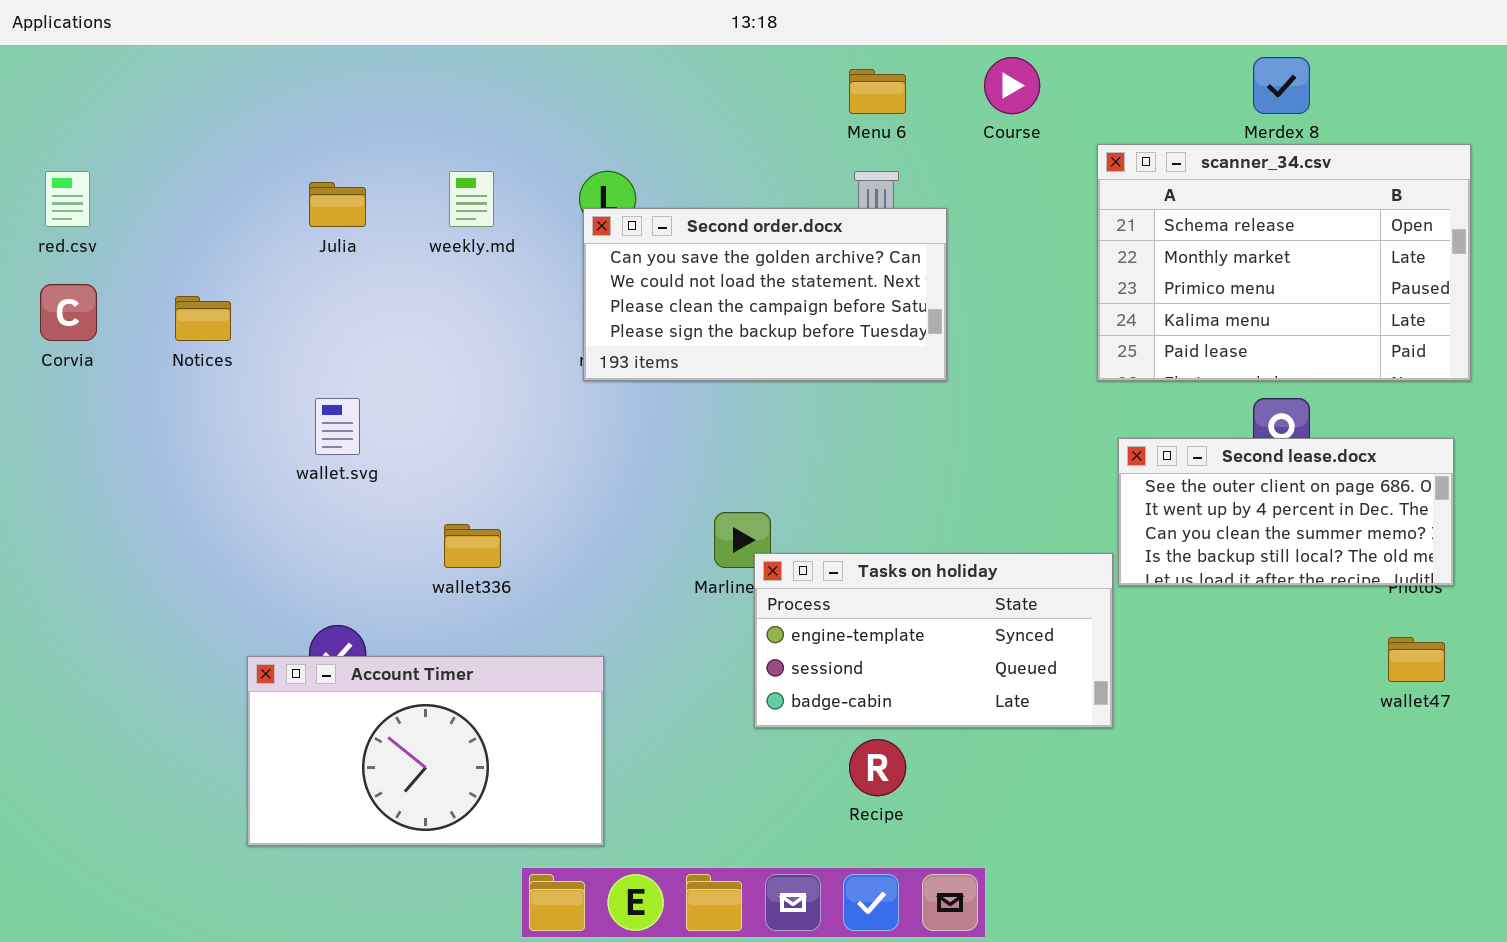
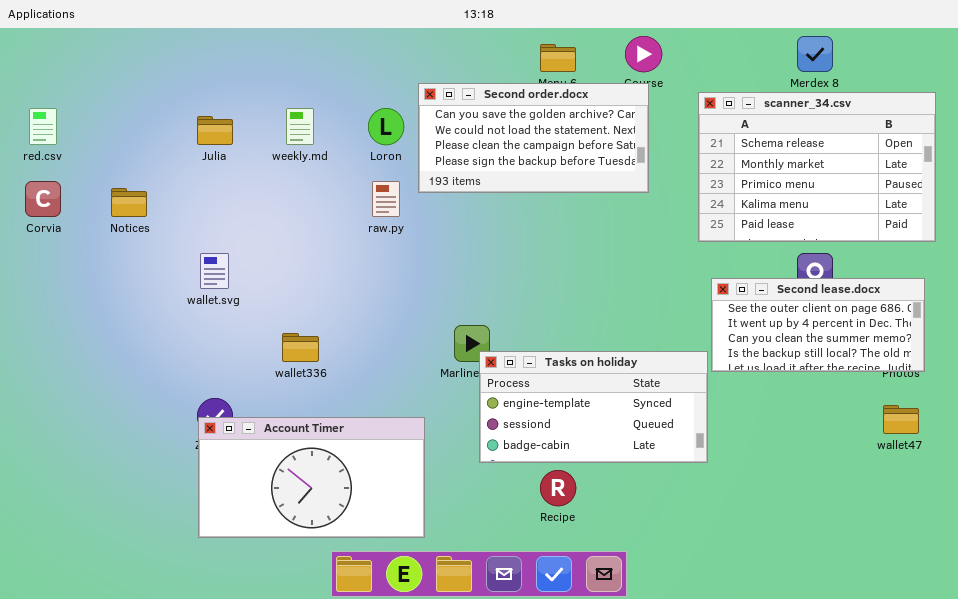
Second order.docx: [583,208,947,381] -> [418,83,649,193], moved
Account Timer: [247,656,604,846] -> [198,417,425,538], moved

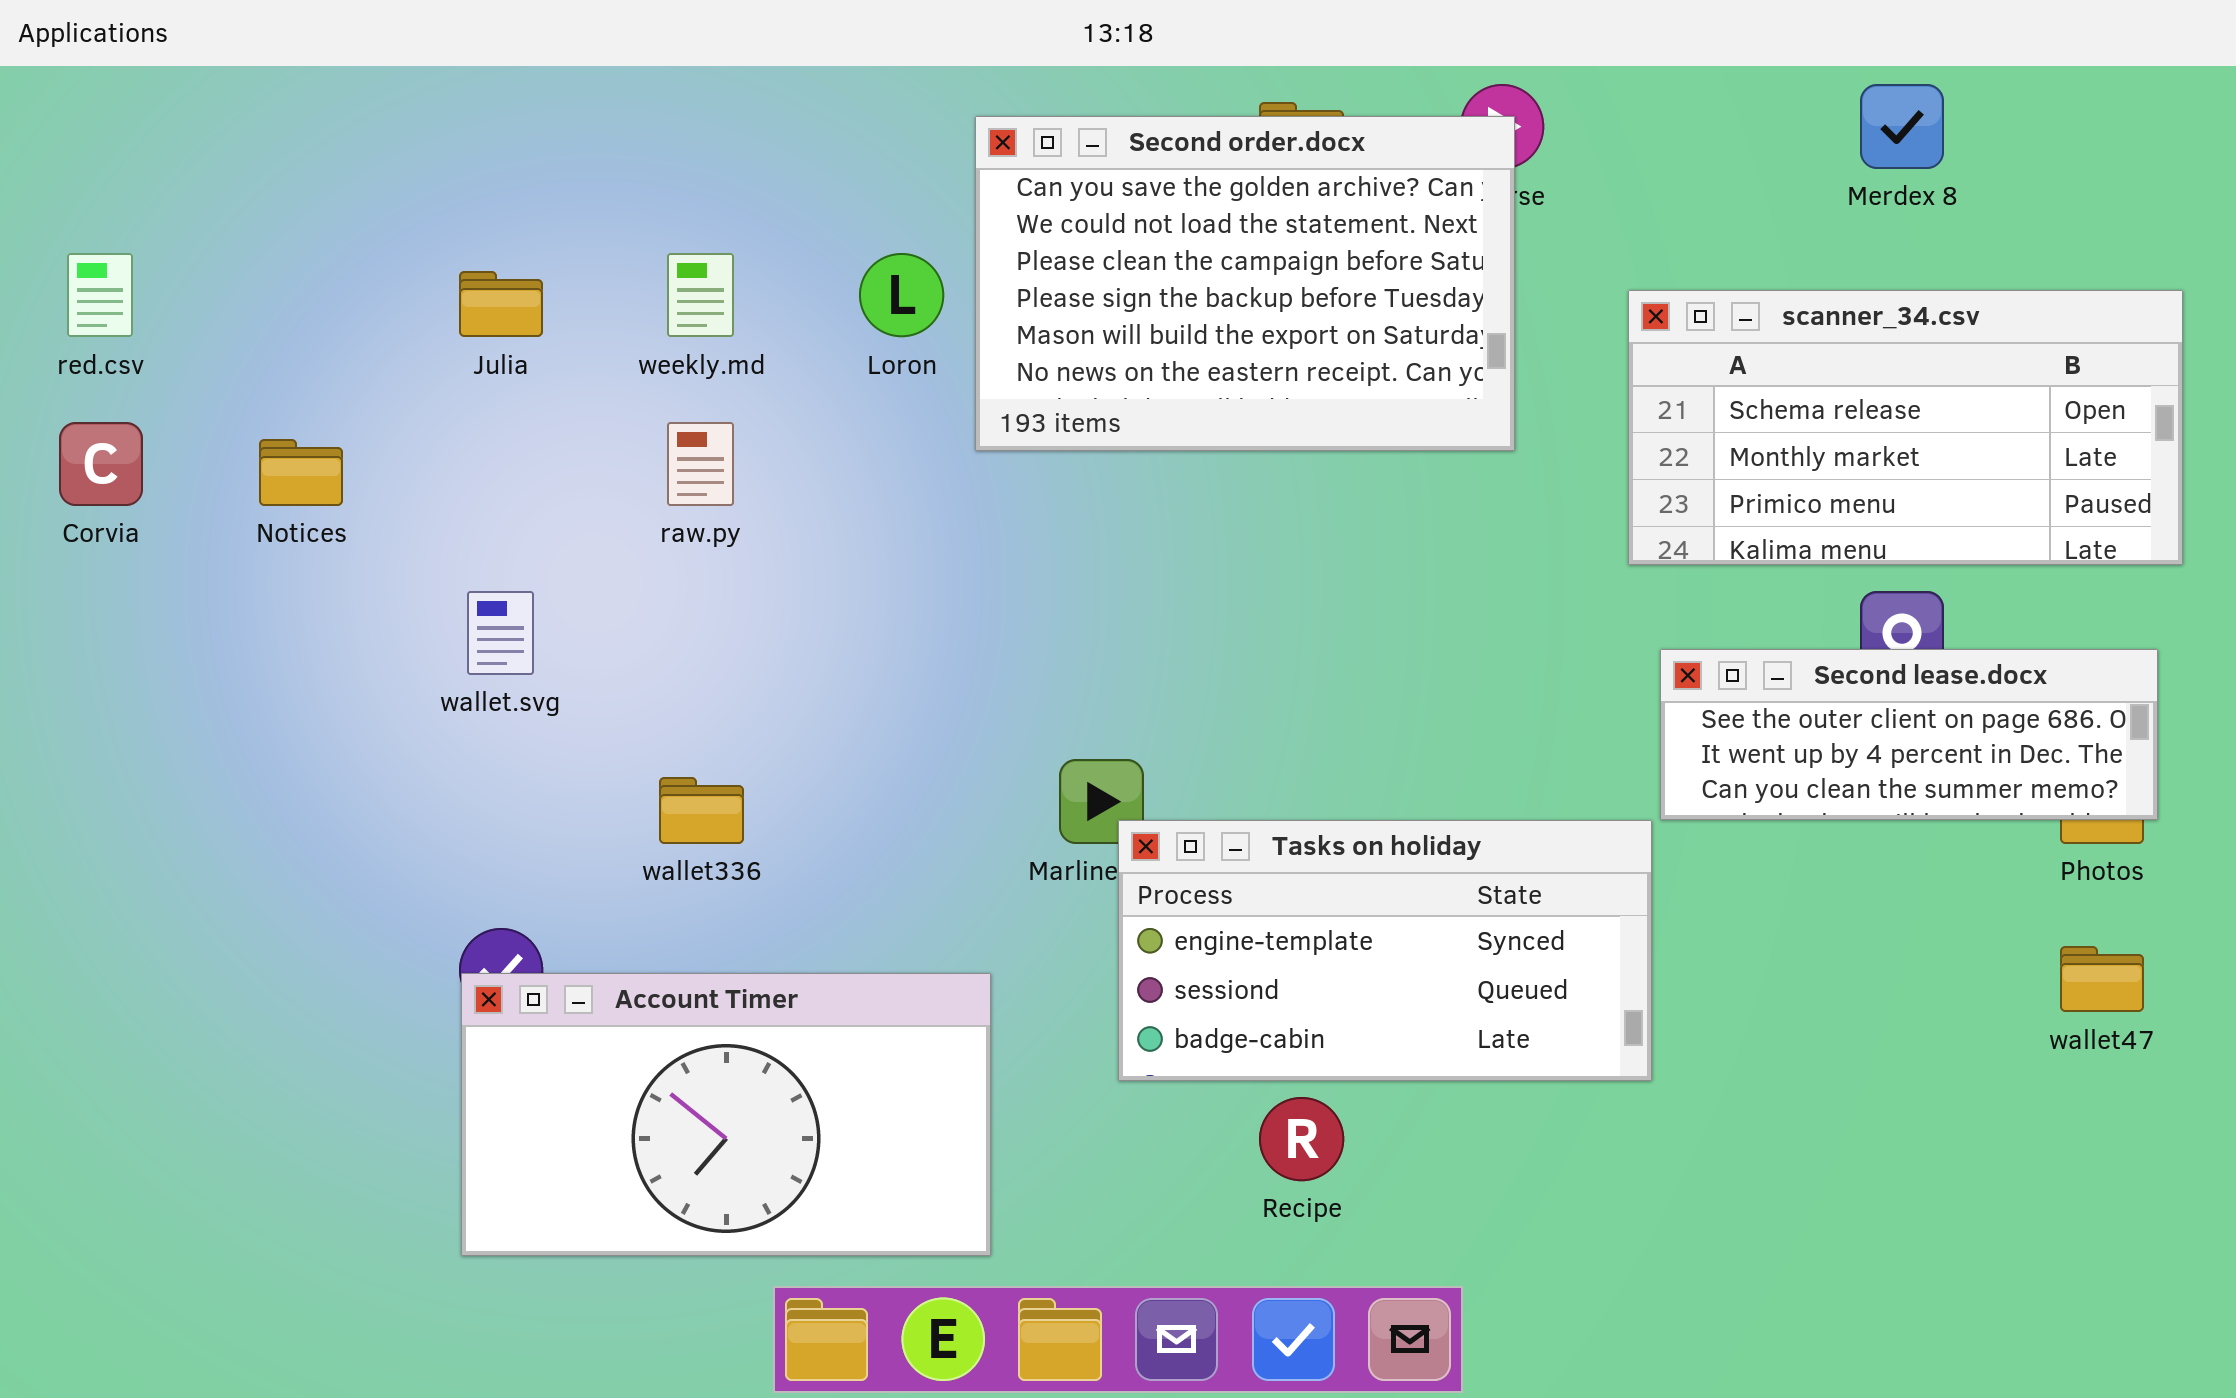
Second order.docx: [418,83,649,193] -> [975,116,1515,451], resized
scanner_34.csv: [698,92,936,242] -> [1628,290,2183,565], resized
raw.py: [372,181,400,217] -> [667,422,734,506], moved
Second lease.docx: [711,278,925,372] -> [1660,649,2158,820], resized

